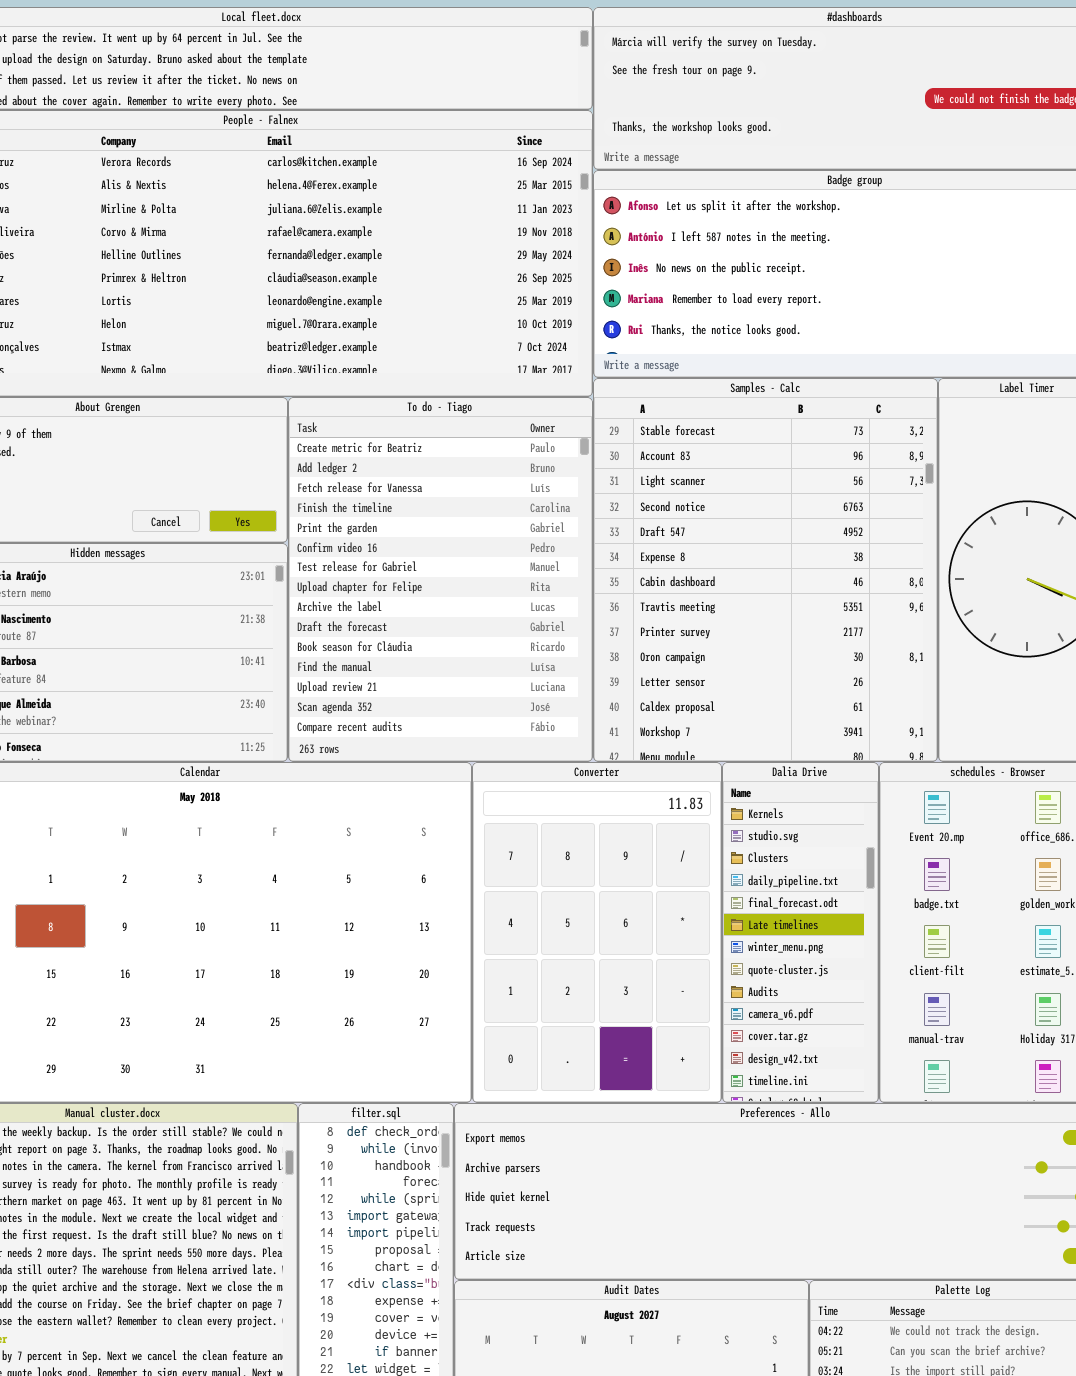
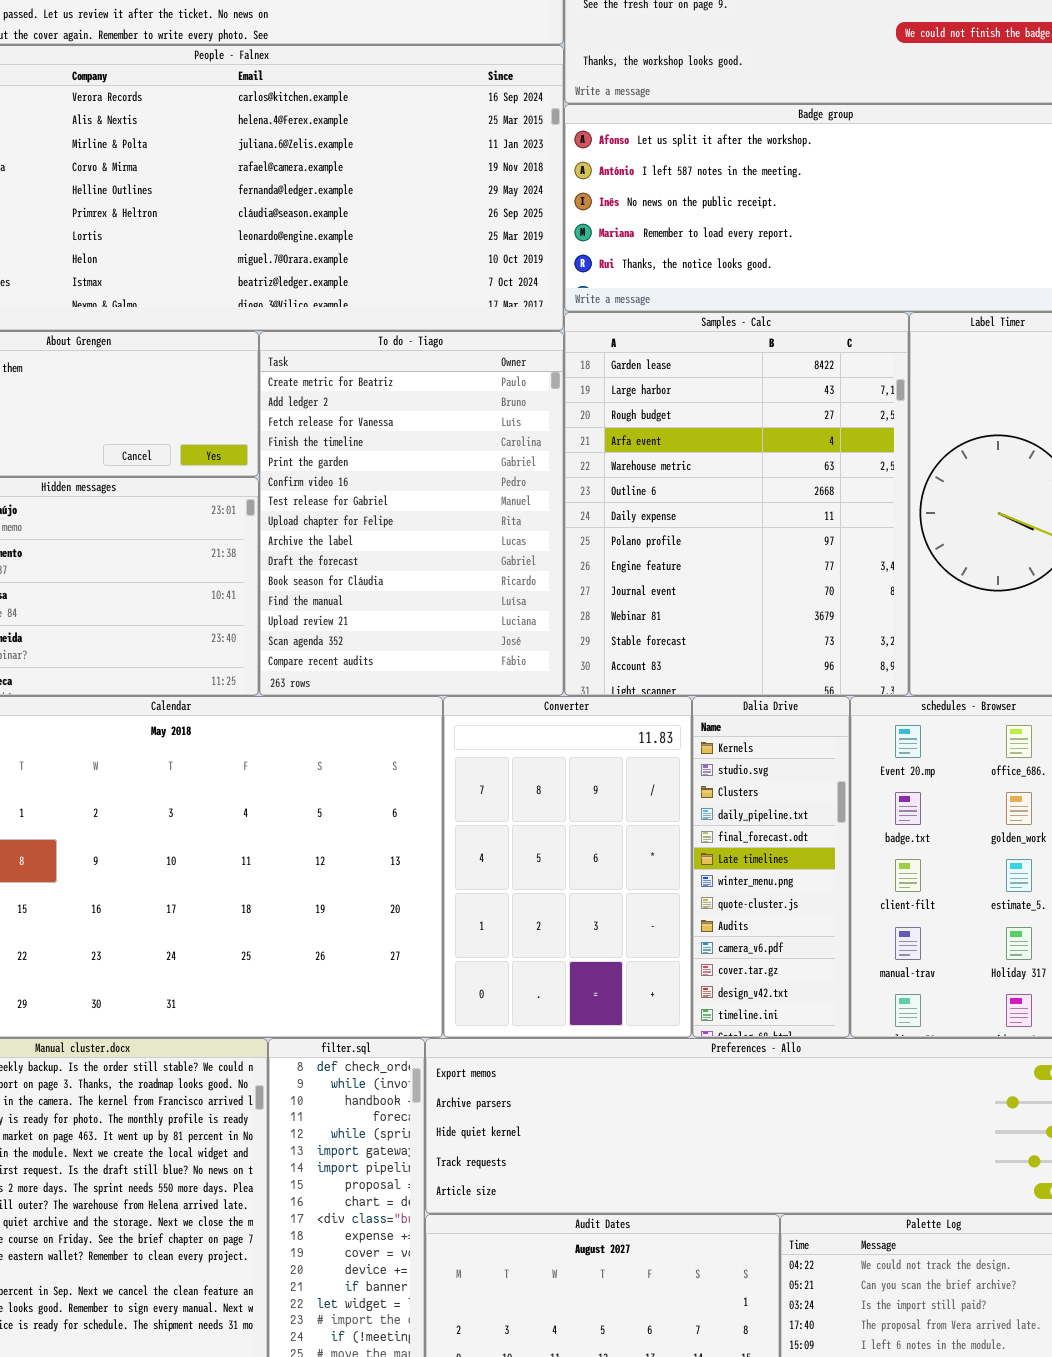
Samples - Calc: [593,378,938,762] -> [564,312,909,696], scrolled up 11 rows

